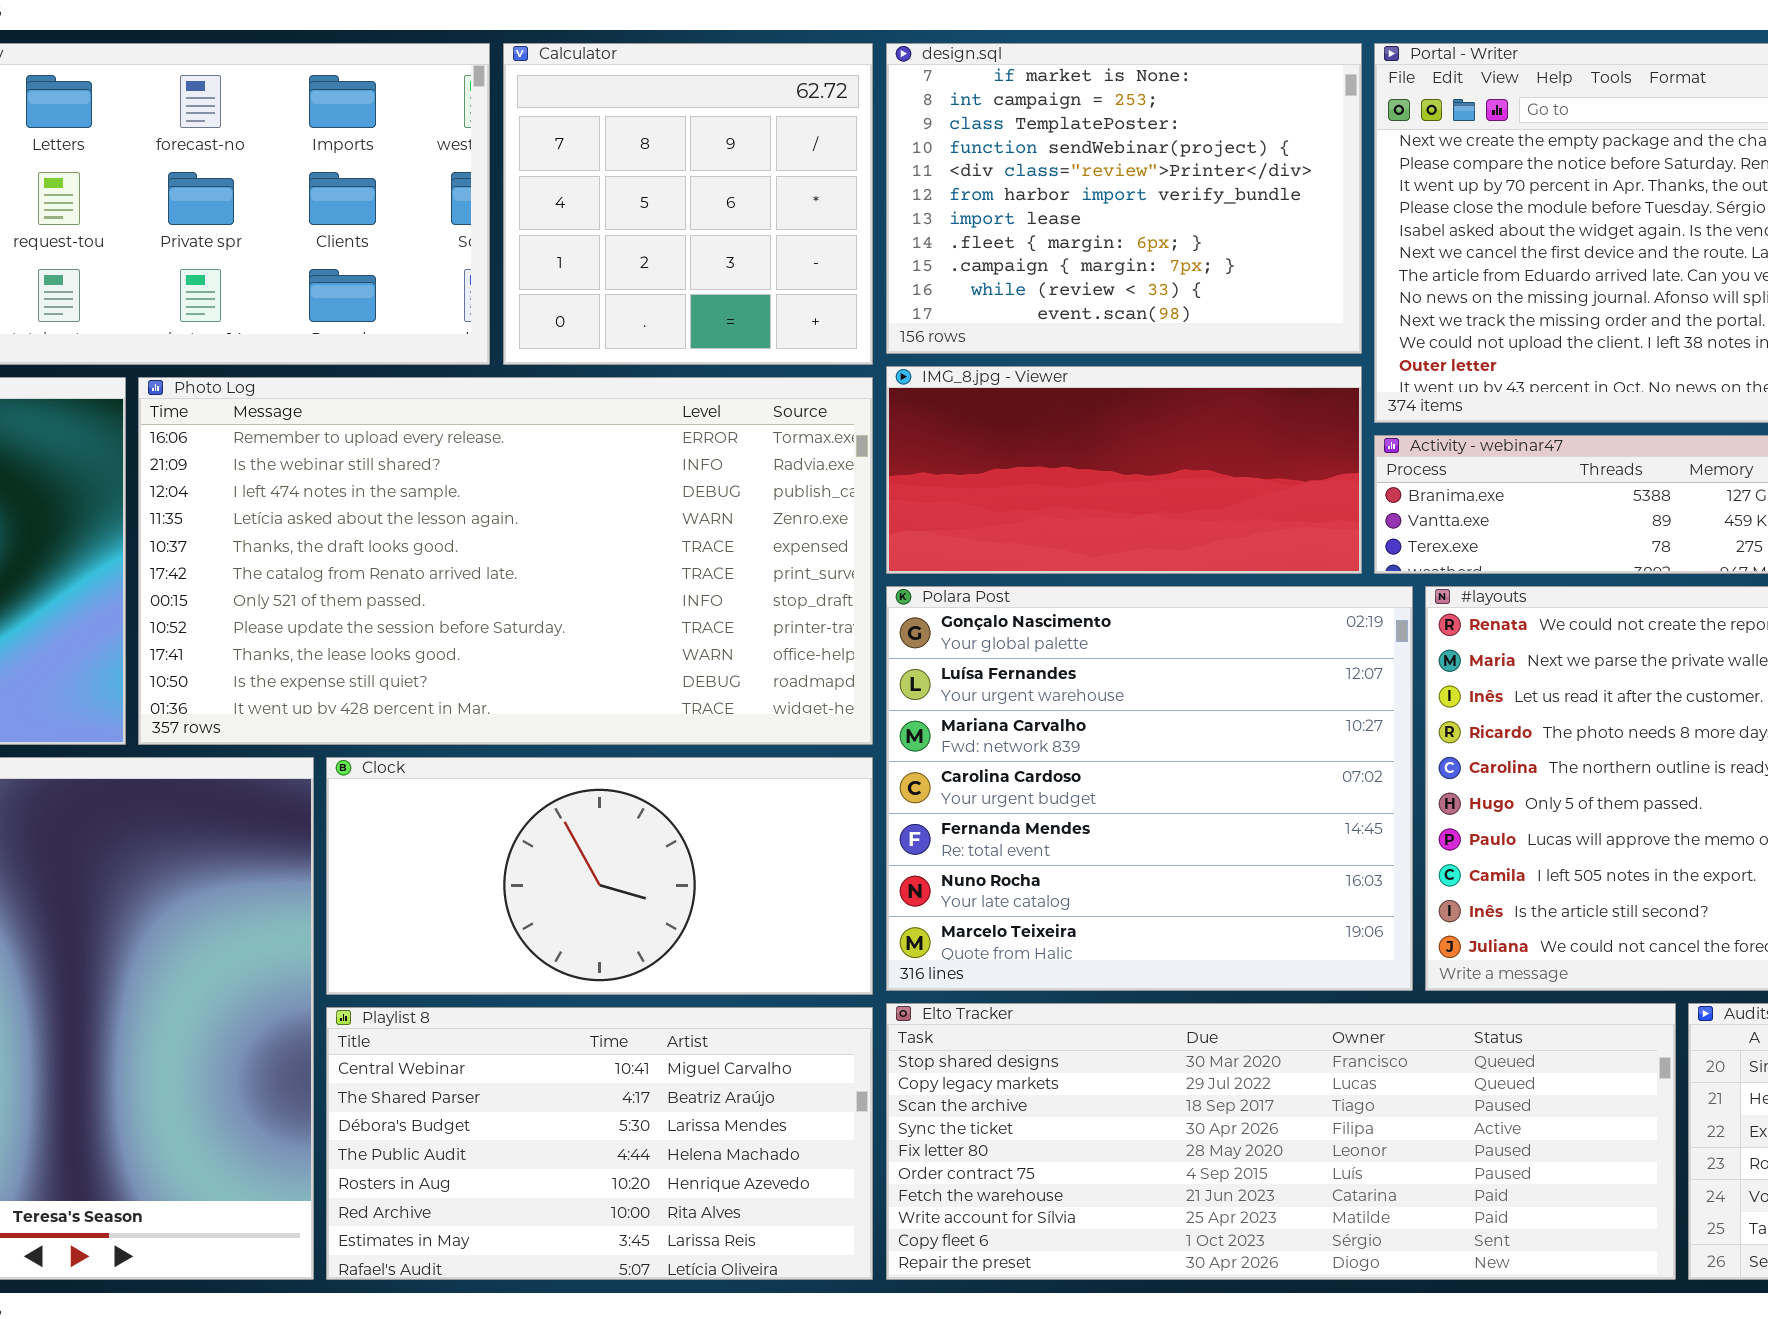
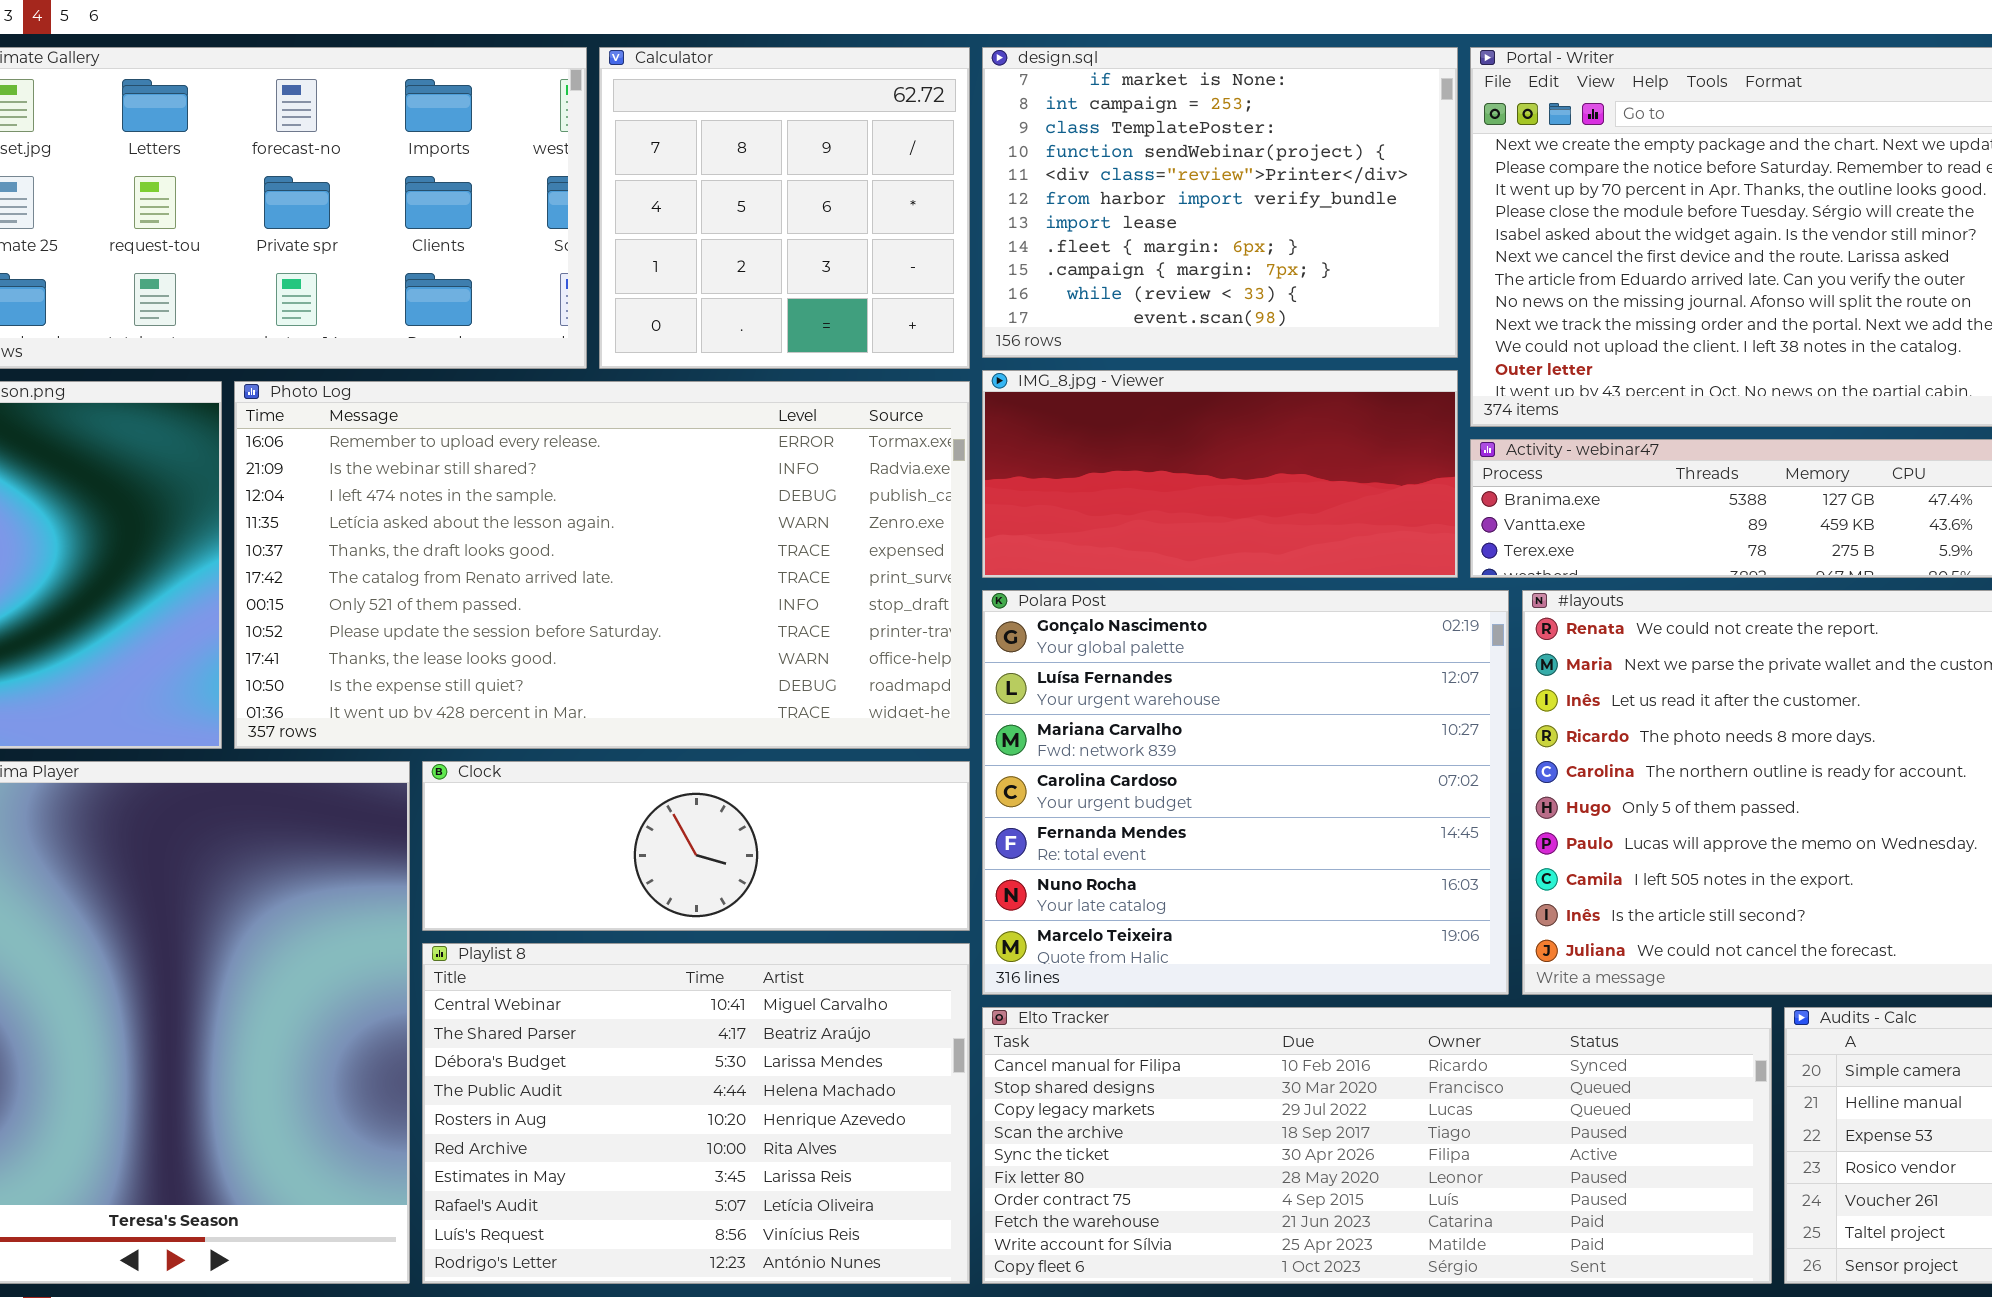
Clock: [326,757,873,995] -> [422,761,970,931], resized
Elto Tracker: [886,1003,1676,1280] -> [982,1007,1772,1284], scrolled up 1 row
Playlist 8: [326,1007,873,1280] -> [422,943,970,1284], resized

